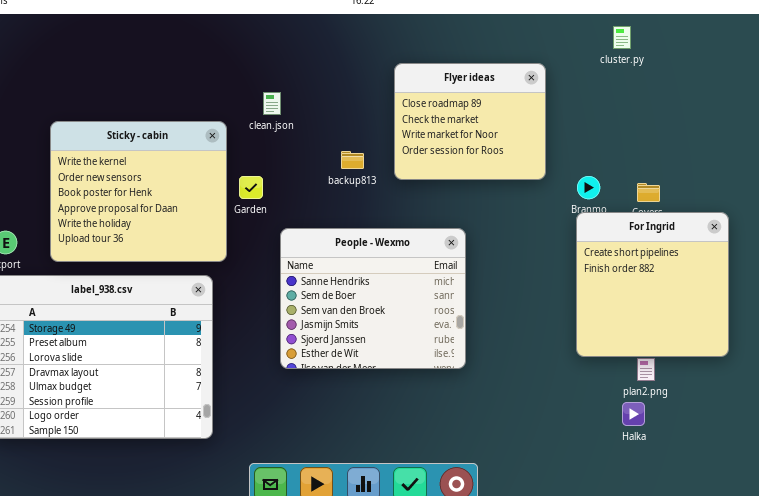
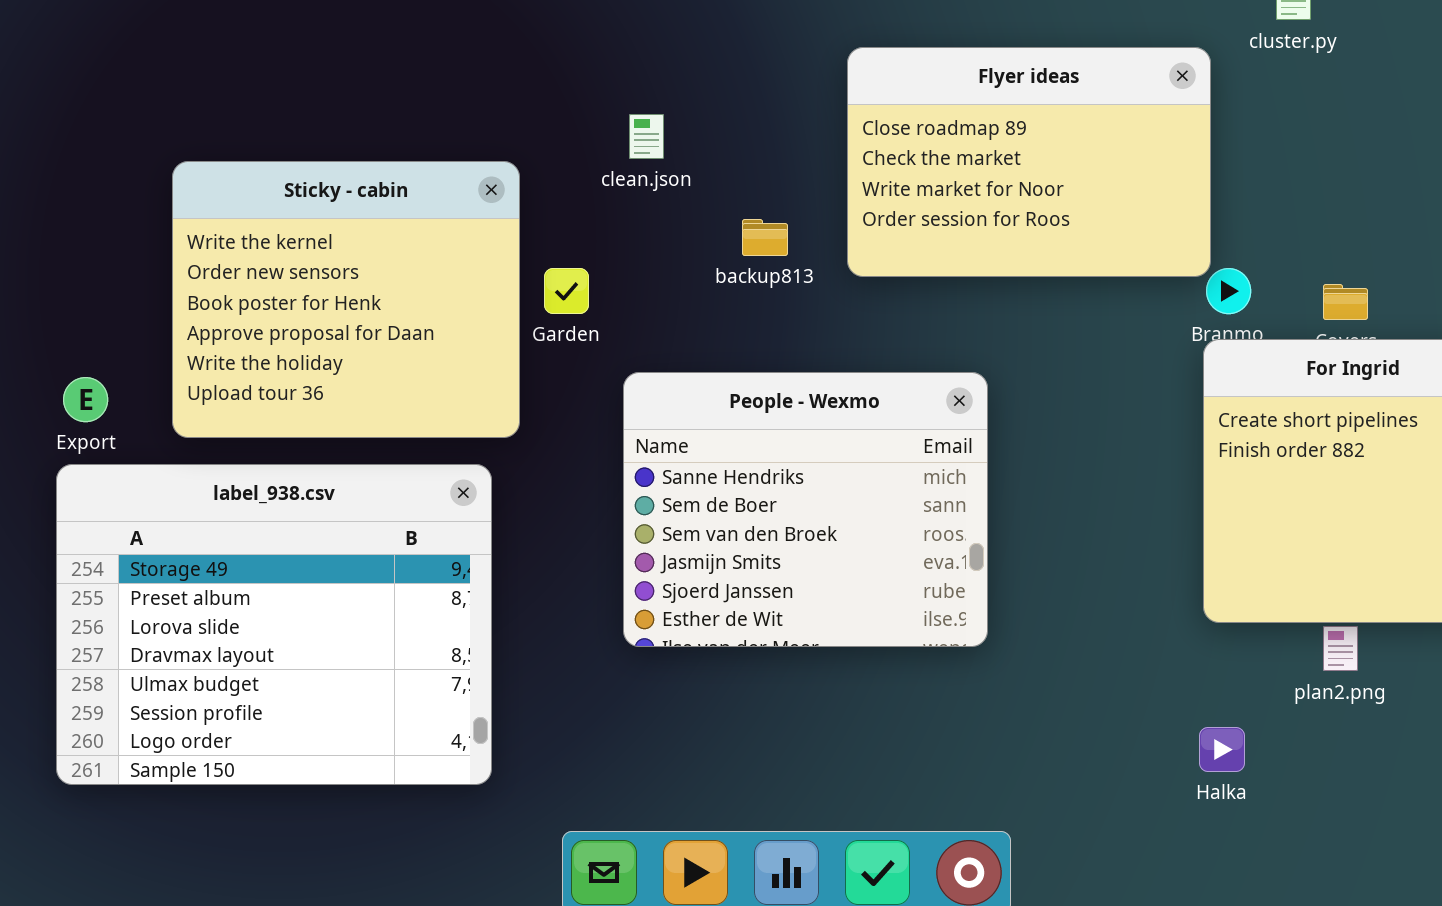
Flyer ideas: [394,63,546,180] -> [847,47,1211,277], resized
clean.json: [263,92,281,115] -> [629,114,664,159], moved
Halka: [622,402,645,426] -> [1199,727,1245,772], moved

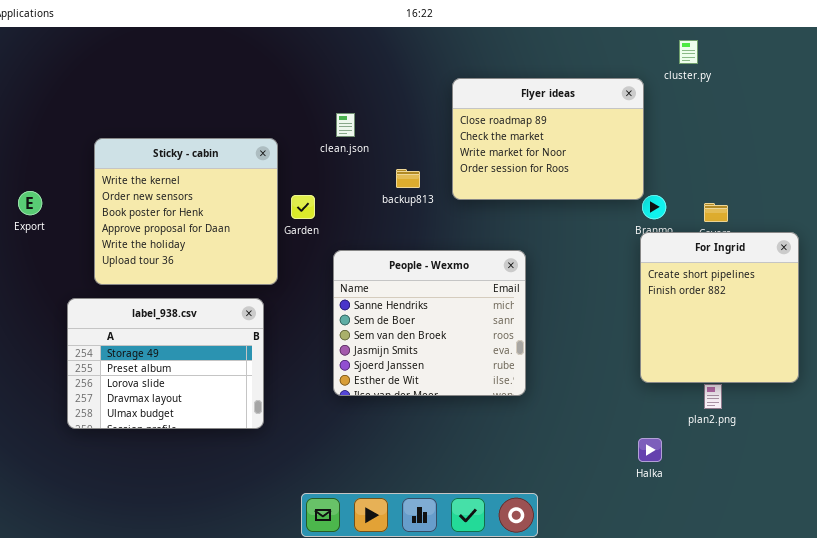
Export: [63,377,108,422] -> [18,191,42,215], moved
label_938.csv: [56,464,492,785] -> [67,298,264,429], resized

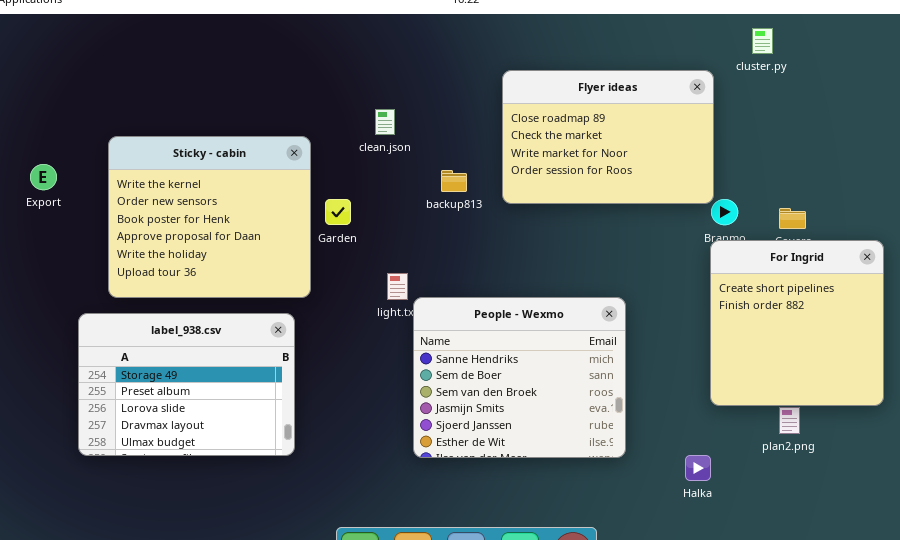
Export: [18,191,42,215] -> [30,164,57,190], moved
People - Wexmo: [333,250,526,396] -> [413,297,626,458], moved
Halka: [638,438,662,462] -> [685,455,711,481], moved

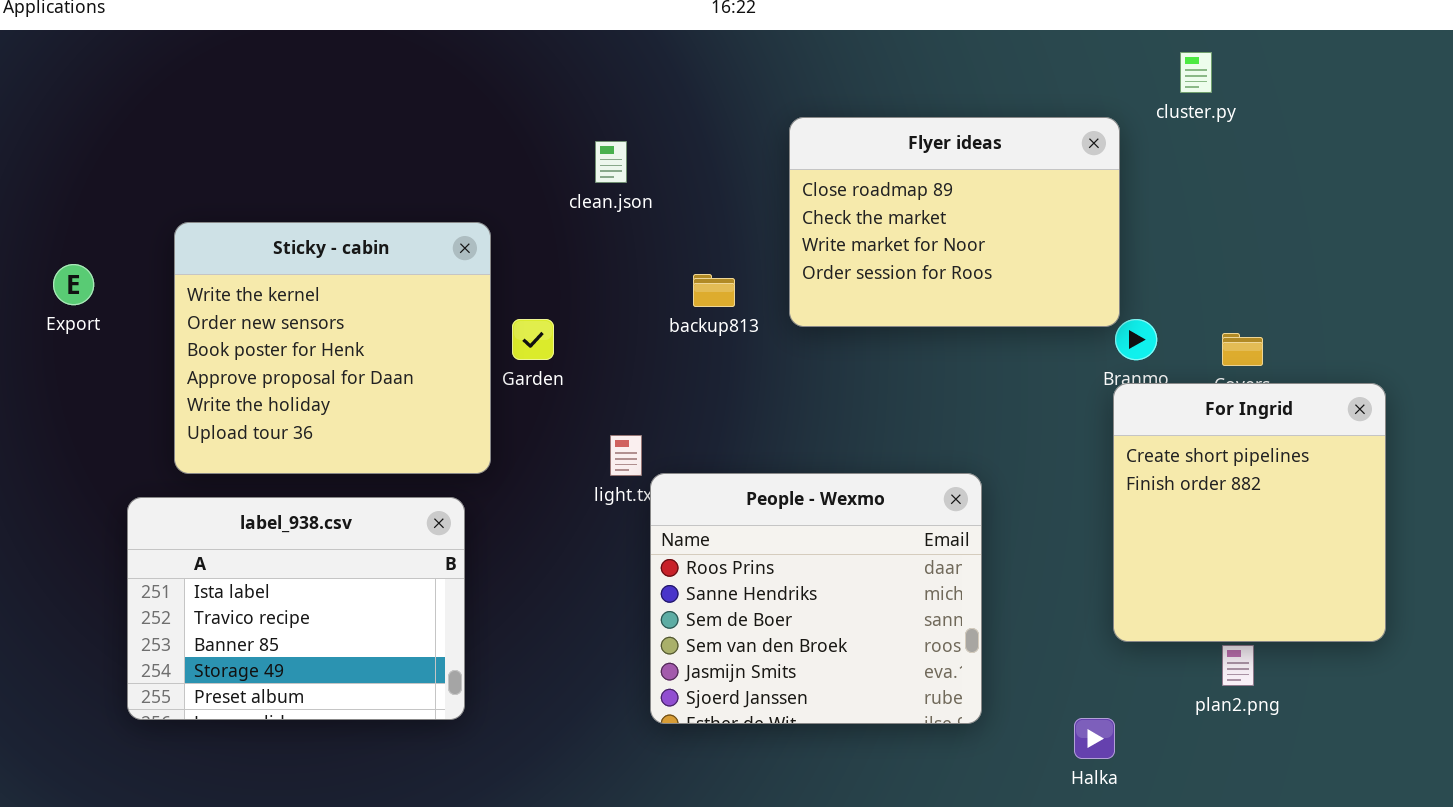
clean.json: [375,109,395,135] -> [595,141,627,183], moved
People - Wexmo: [413,297,626,458] -> [650,473,982,724], scrolled up 1 row
label_938.csv: [78,313,295,456] -> [127,497,465,720], scrolled up 3 rows

